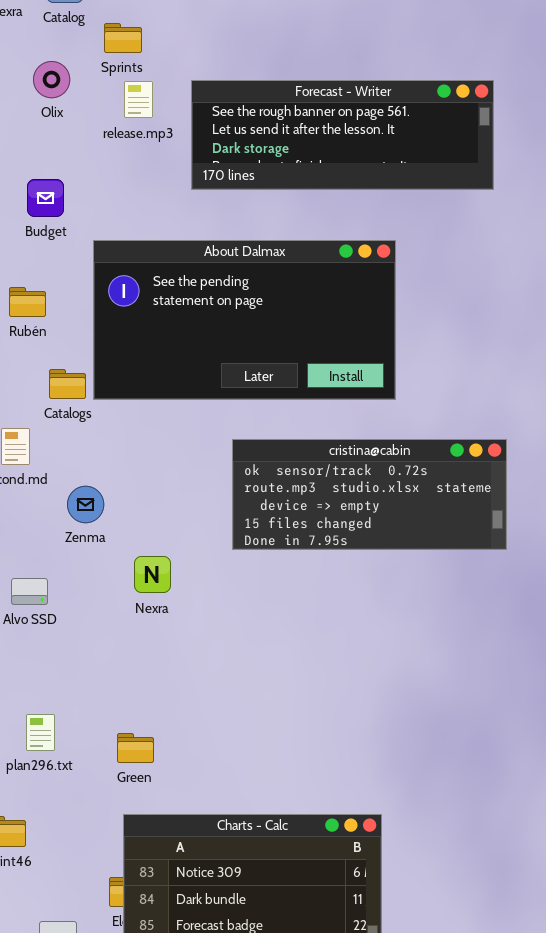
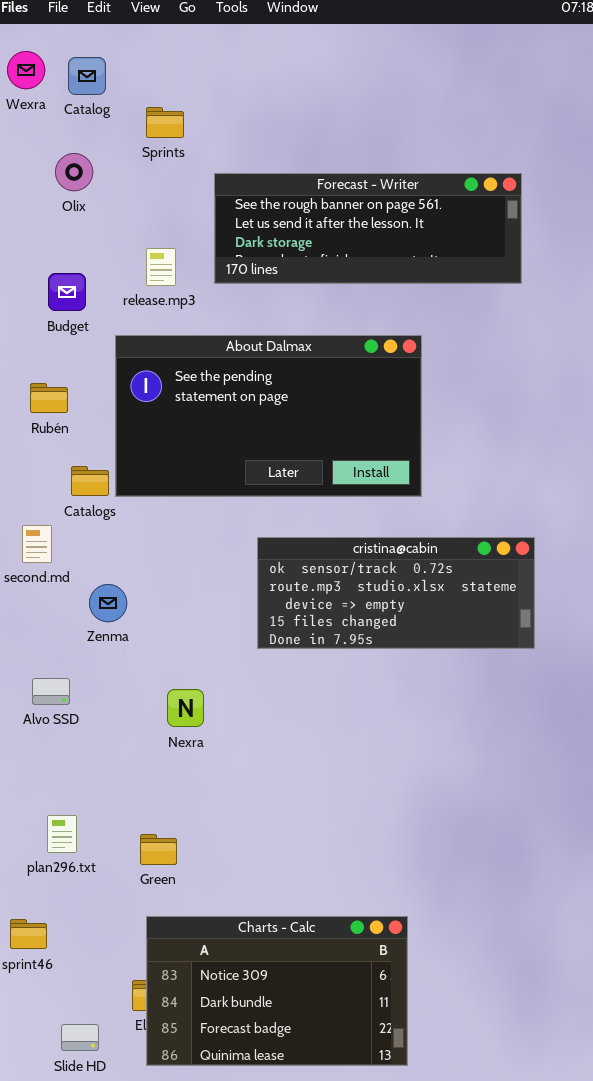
Sprints: [104,23,142,53] -> [146,107,184,138], moved
release.mp3: [124,81,153,118] -> [146,248,176,286], moved
Nexra: [134,556,171,593] -> [167,689,204,727], moved

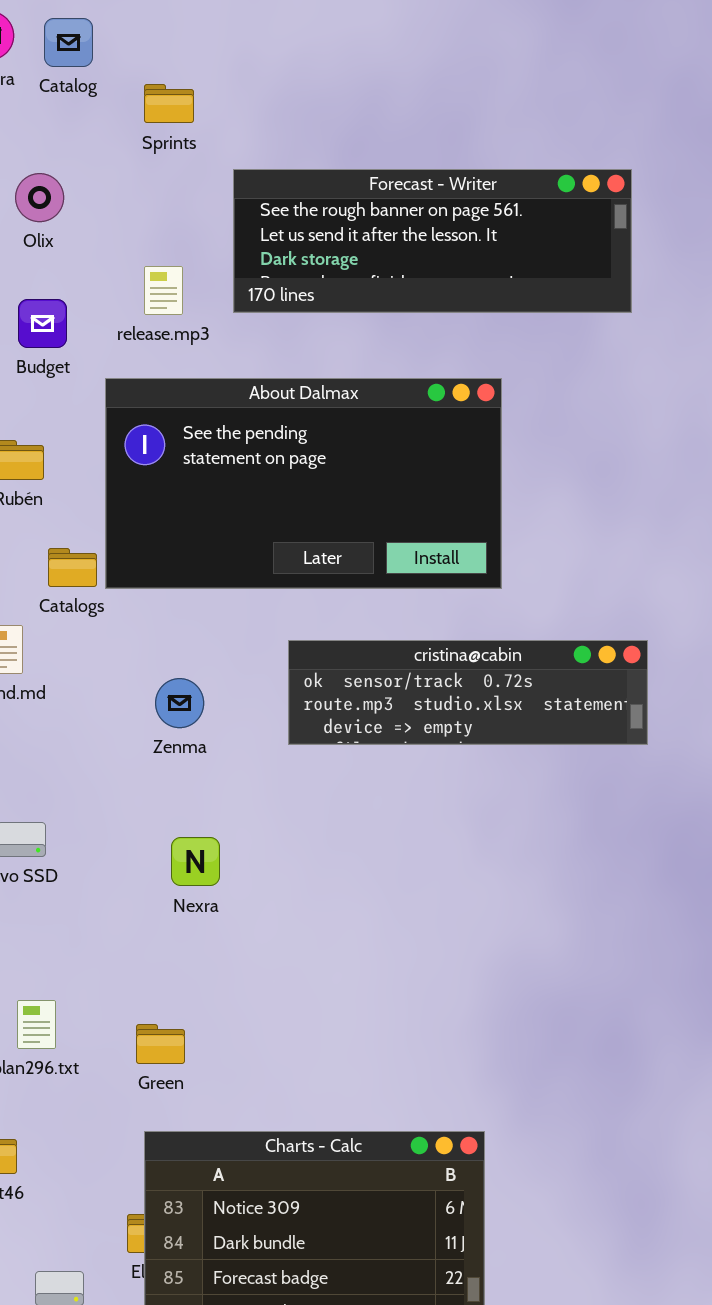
Olix: [55,153,93,191] -> [15,173,64,222], moved
cristina@cabin: [257,537,535,649] -> [288,640,648,745], resized
Zenma: [89,584,127,622] -> [155,678,204,728], moved

